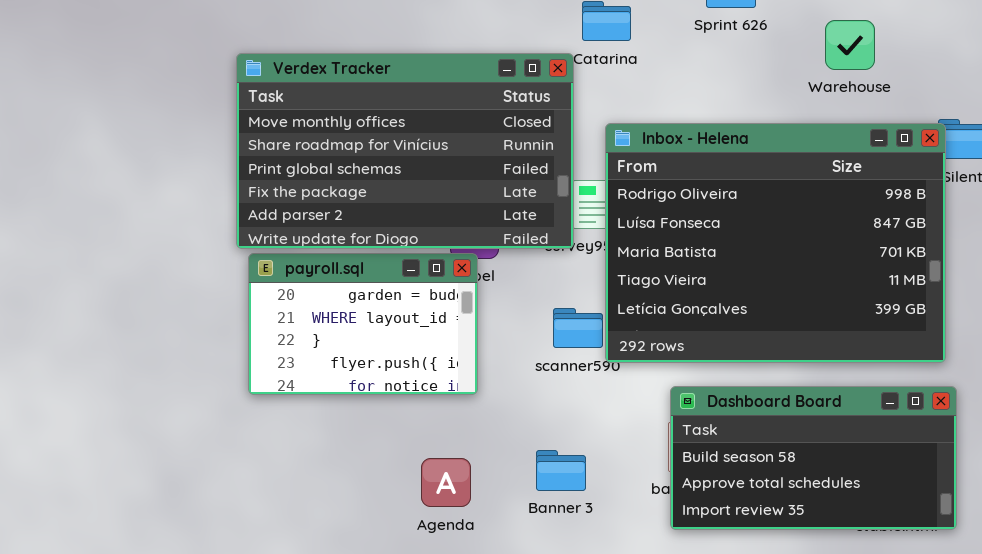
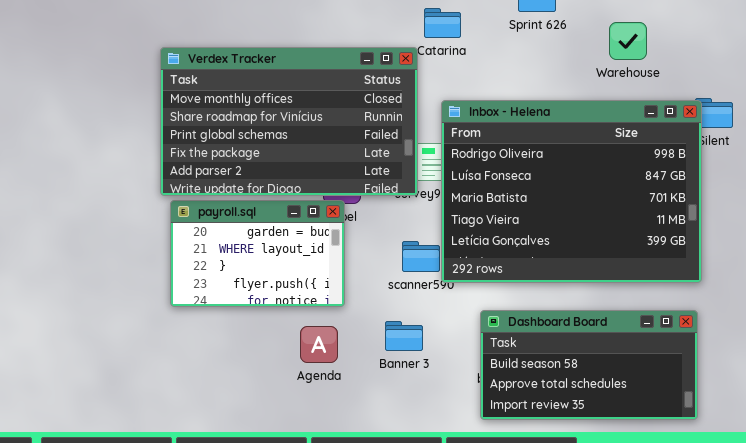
Dashboard Board: [670,386,957,530] -> [480,310,698,420], moved
Banner 3: [536,450,586,491] -> [385,321,423,351], moved
Agenda: [421,458,471,507] -> [300,326,338,363], moved

